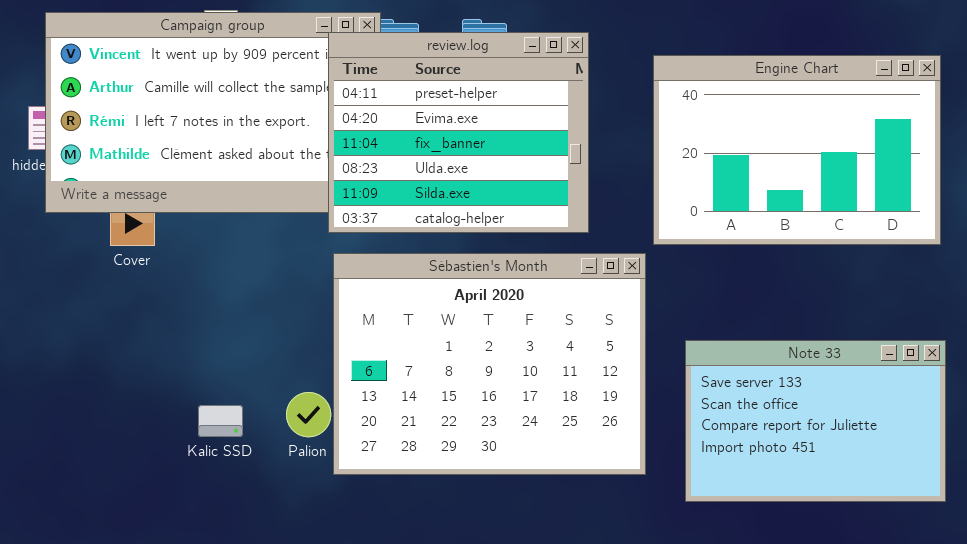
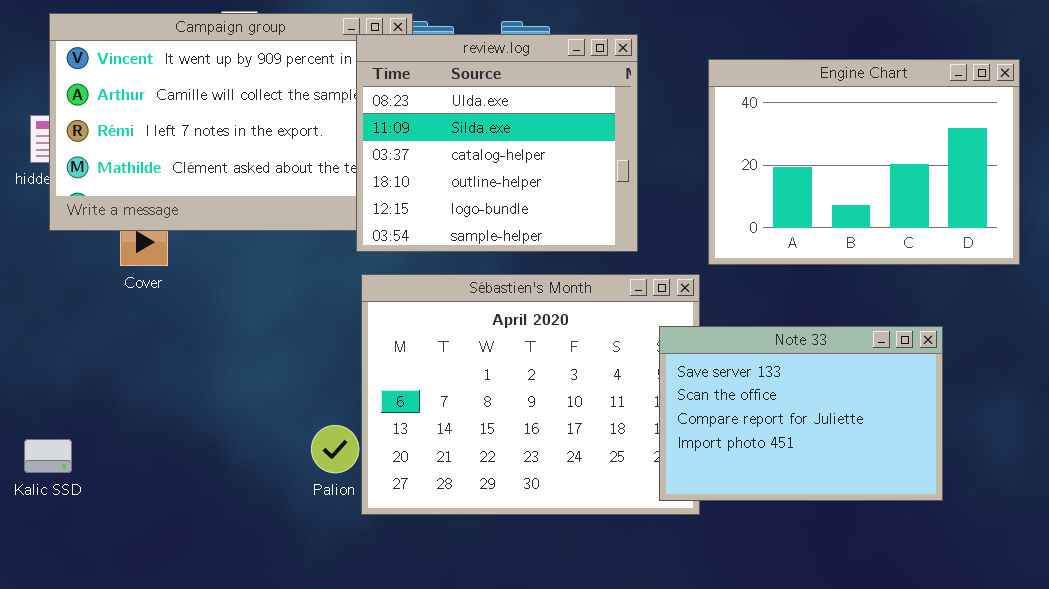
review.log: [328,32,589,233] -> [356,34,638,252], scrolled down 3 rows
Note 33: [685,340,946,502] -> [659,326,943,501], moved
Kalic SSD: [198,405,243,437] -> [24,439,72,473], moved

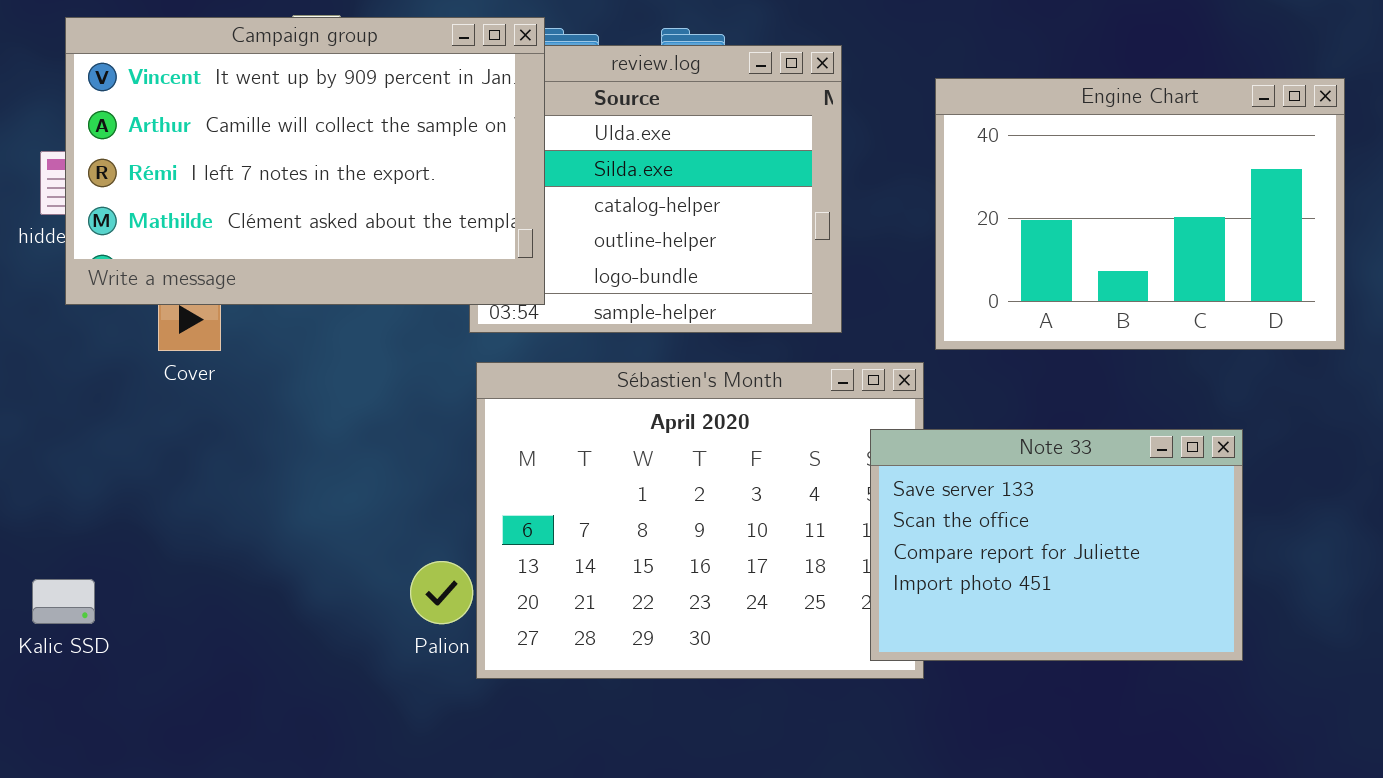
Campaign group: [49,13,413,231] -> [65,17,545,305], raised

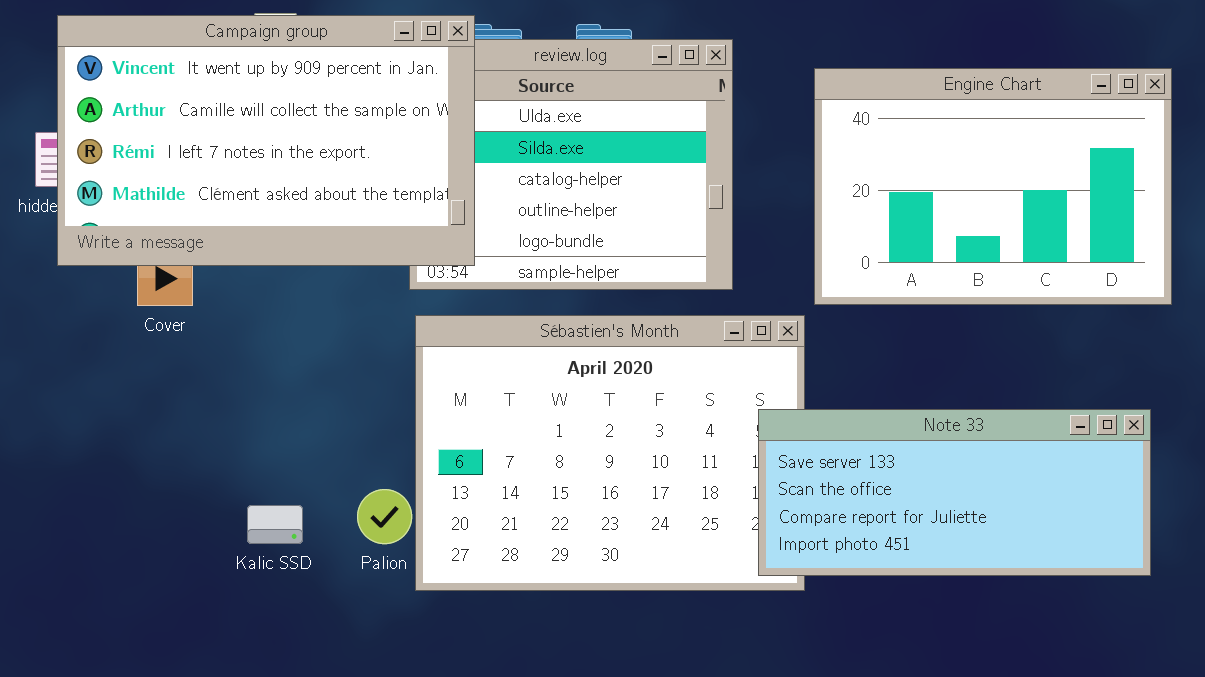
Note 33: [870,429,1243,661] -> [758,409,1151,576], resized
Kalic SSD: [32,579,95,624] -> [247,505,303,544], moved

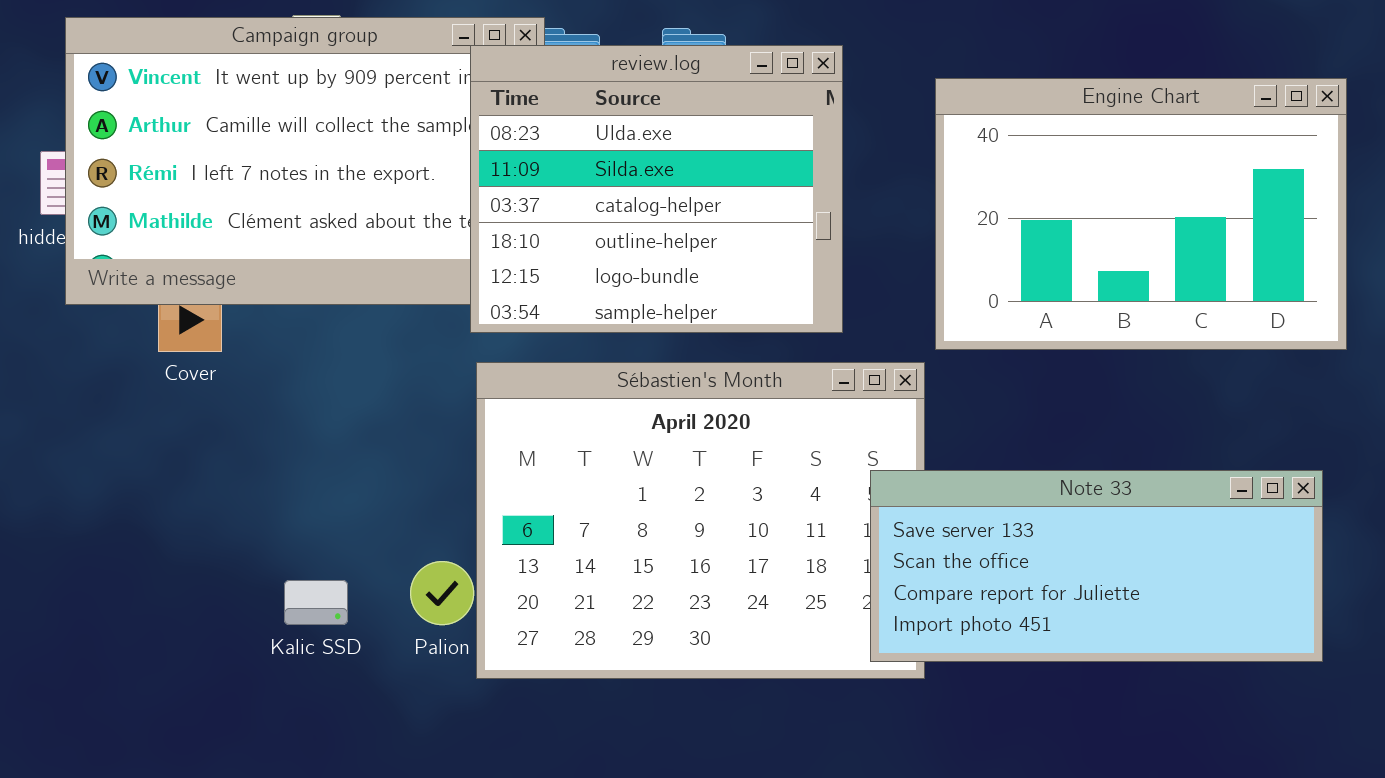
review.log: [409,39,733,290] -> [470,45,843,333], raised

